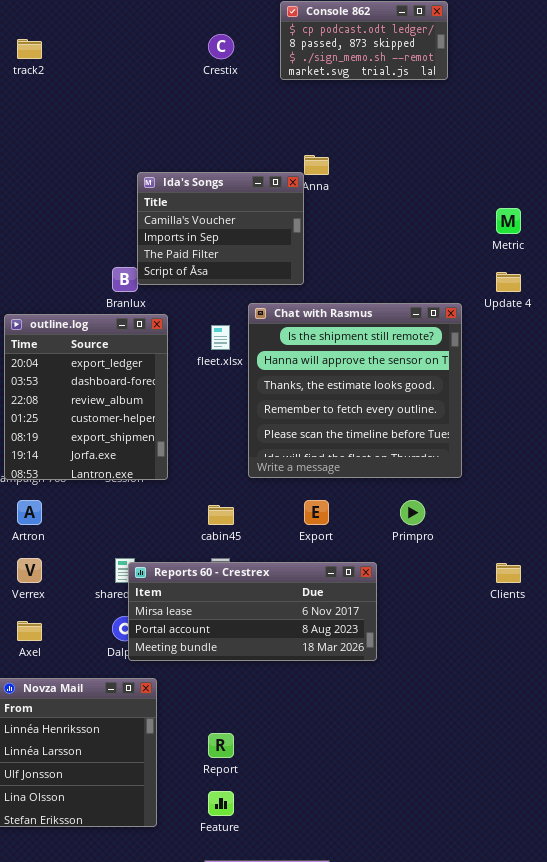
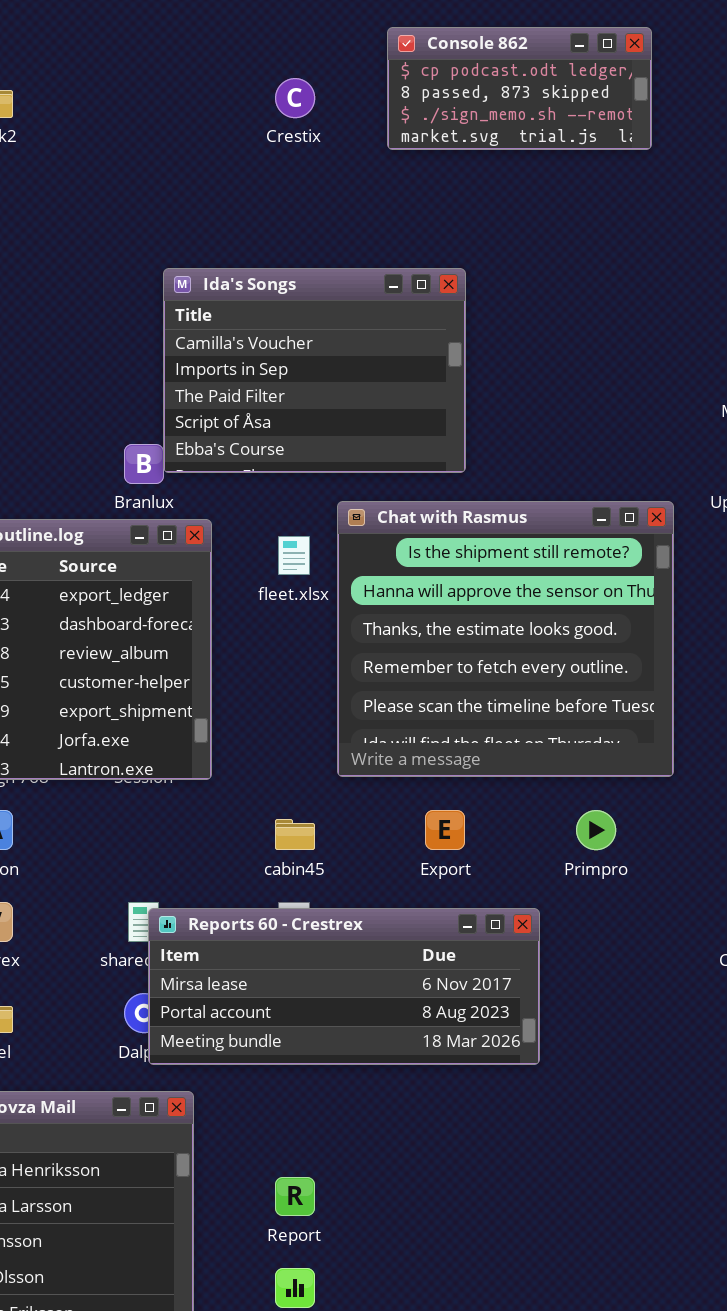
Ida's Songs: [137,172,304,285] -> [163,268,466,473], resized

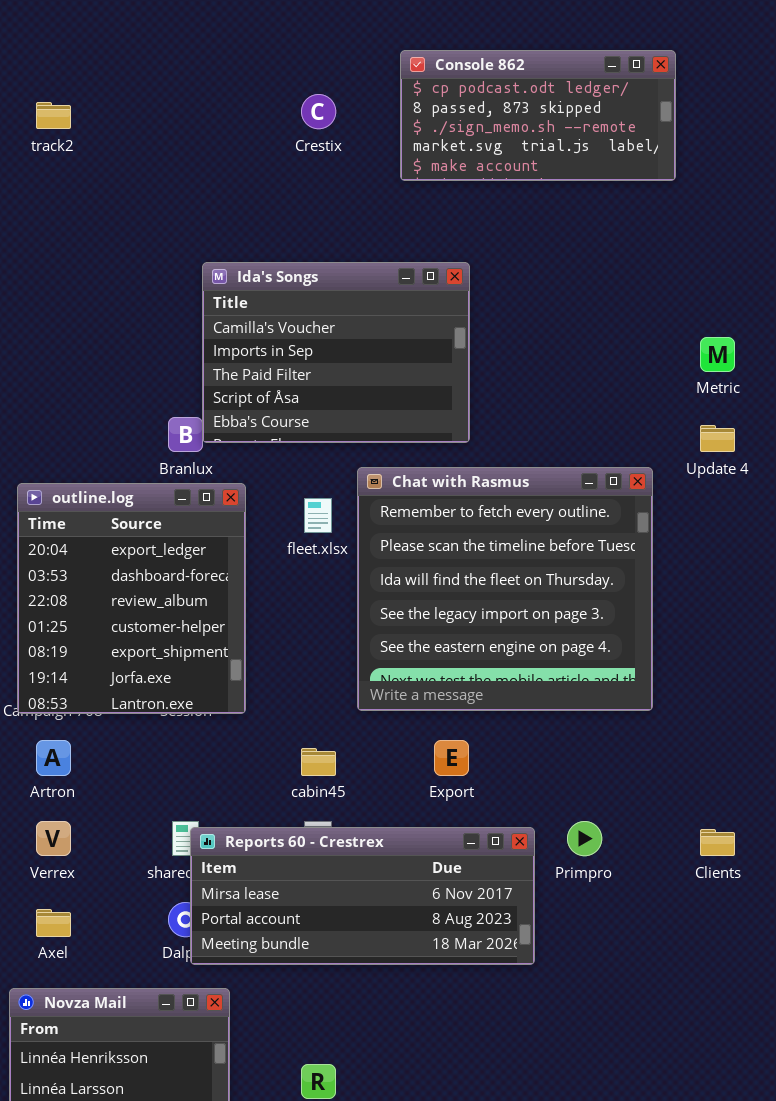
Console 862: [387,27,652,150] -> [400,50,676,181], resized
Chat with Rasmus: [337,501,674,777] -> [357,467,653,711], scrolled down 3 rows
Primpro: [576,810,616,850] -> [567,821,602,856], moved

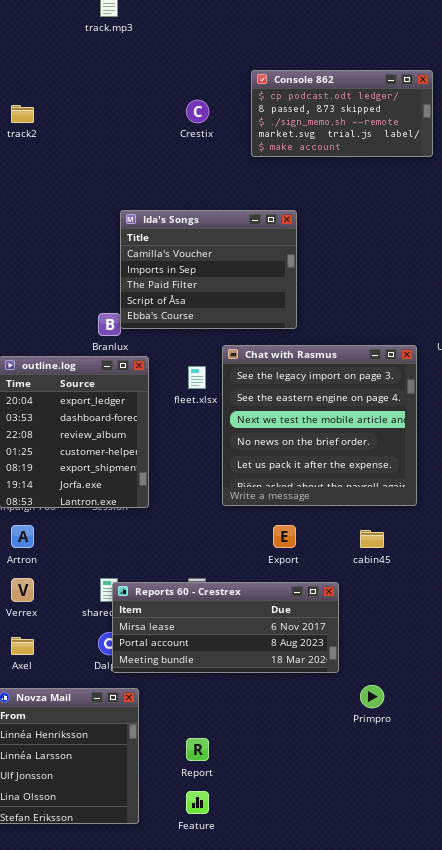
Chat with Rasmus: [357,467,653,711] -> [222,345,417,506], scrolled down 3 rows
cabin45: [301,748,336,776] -> [360,530,384,548], moved
Primpro: [567,821,602,856] -> [360,685,384,708], moved

